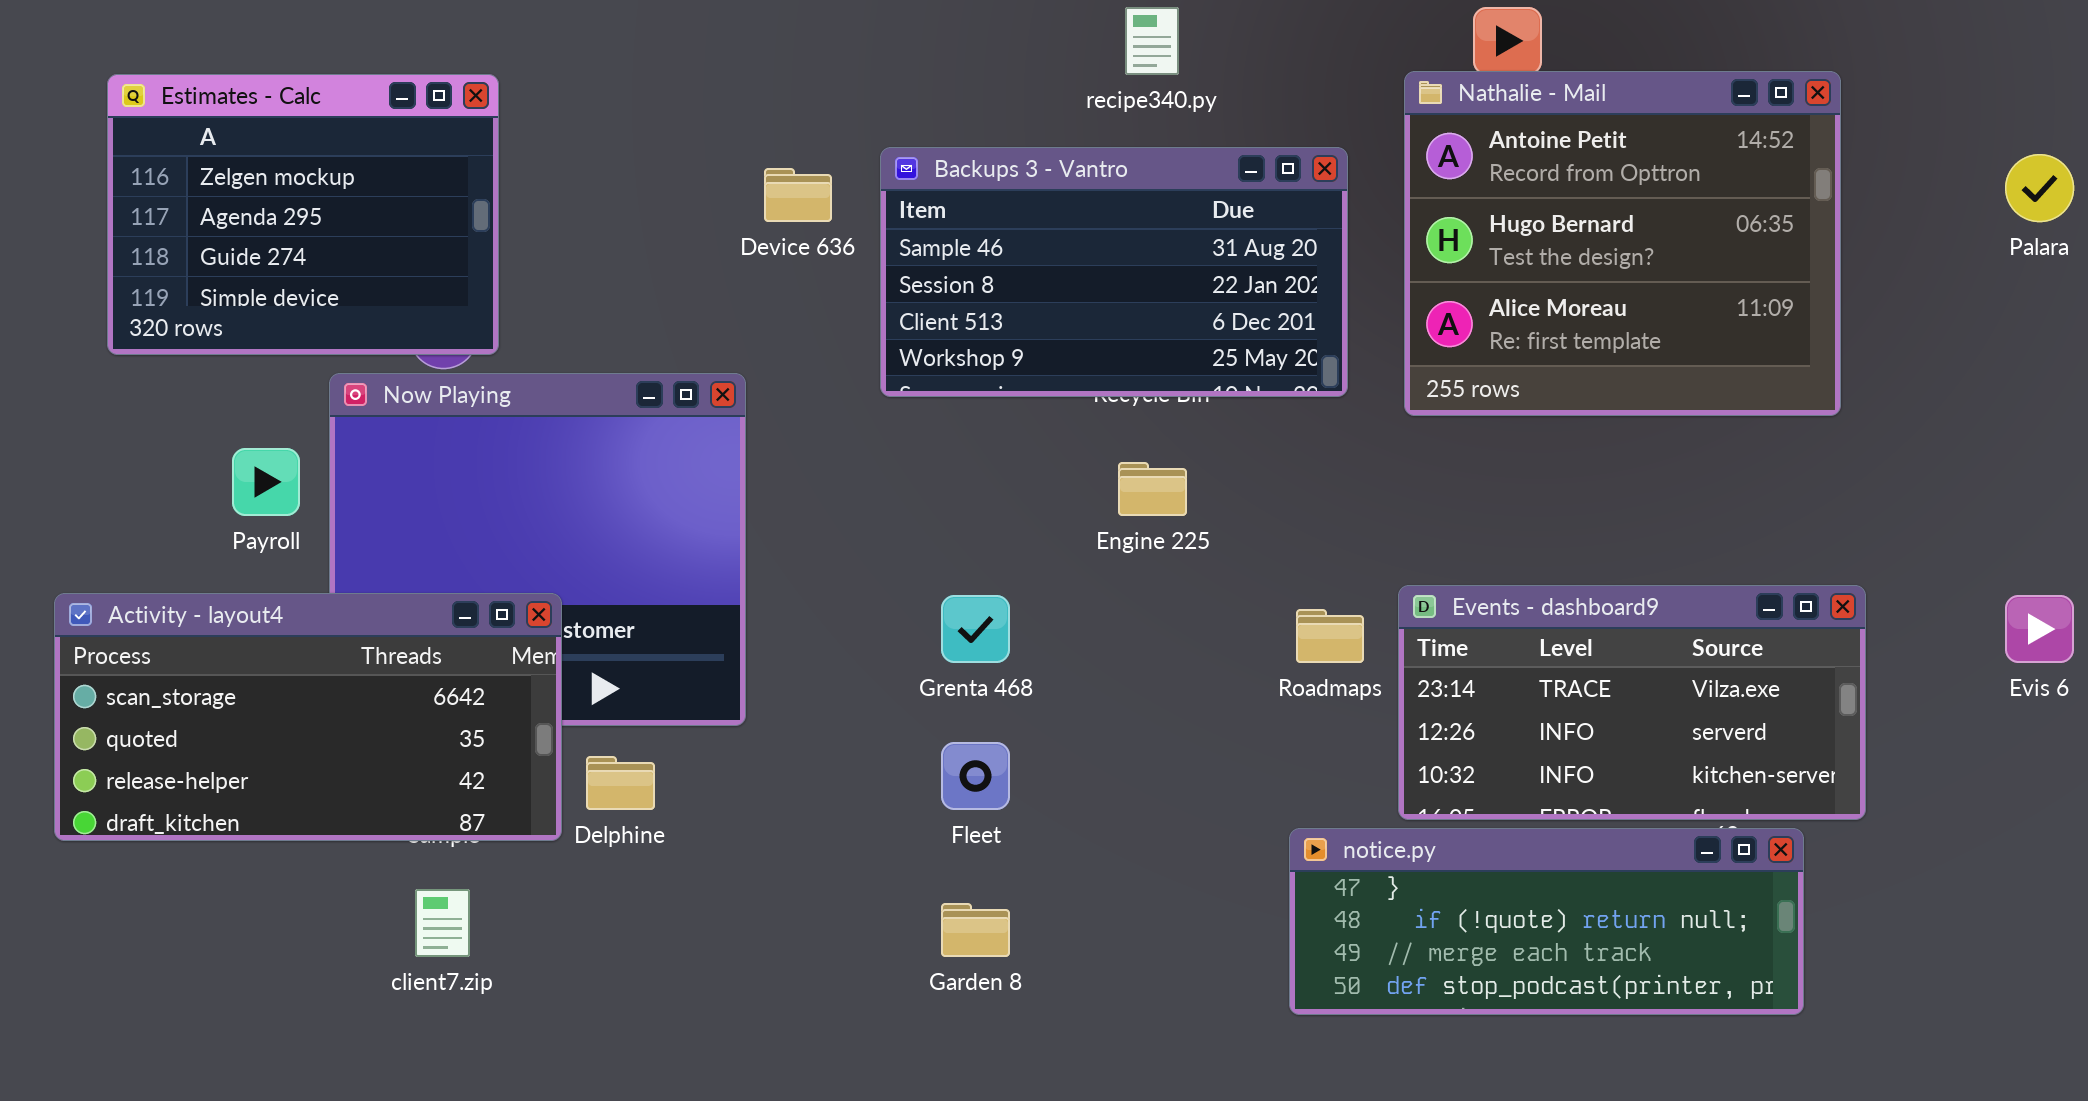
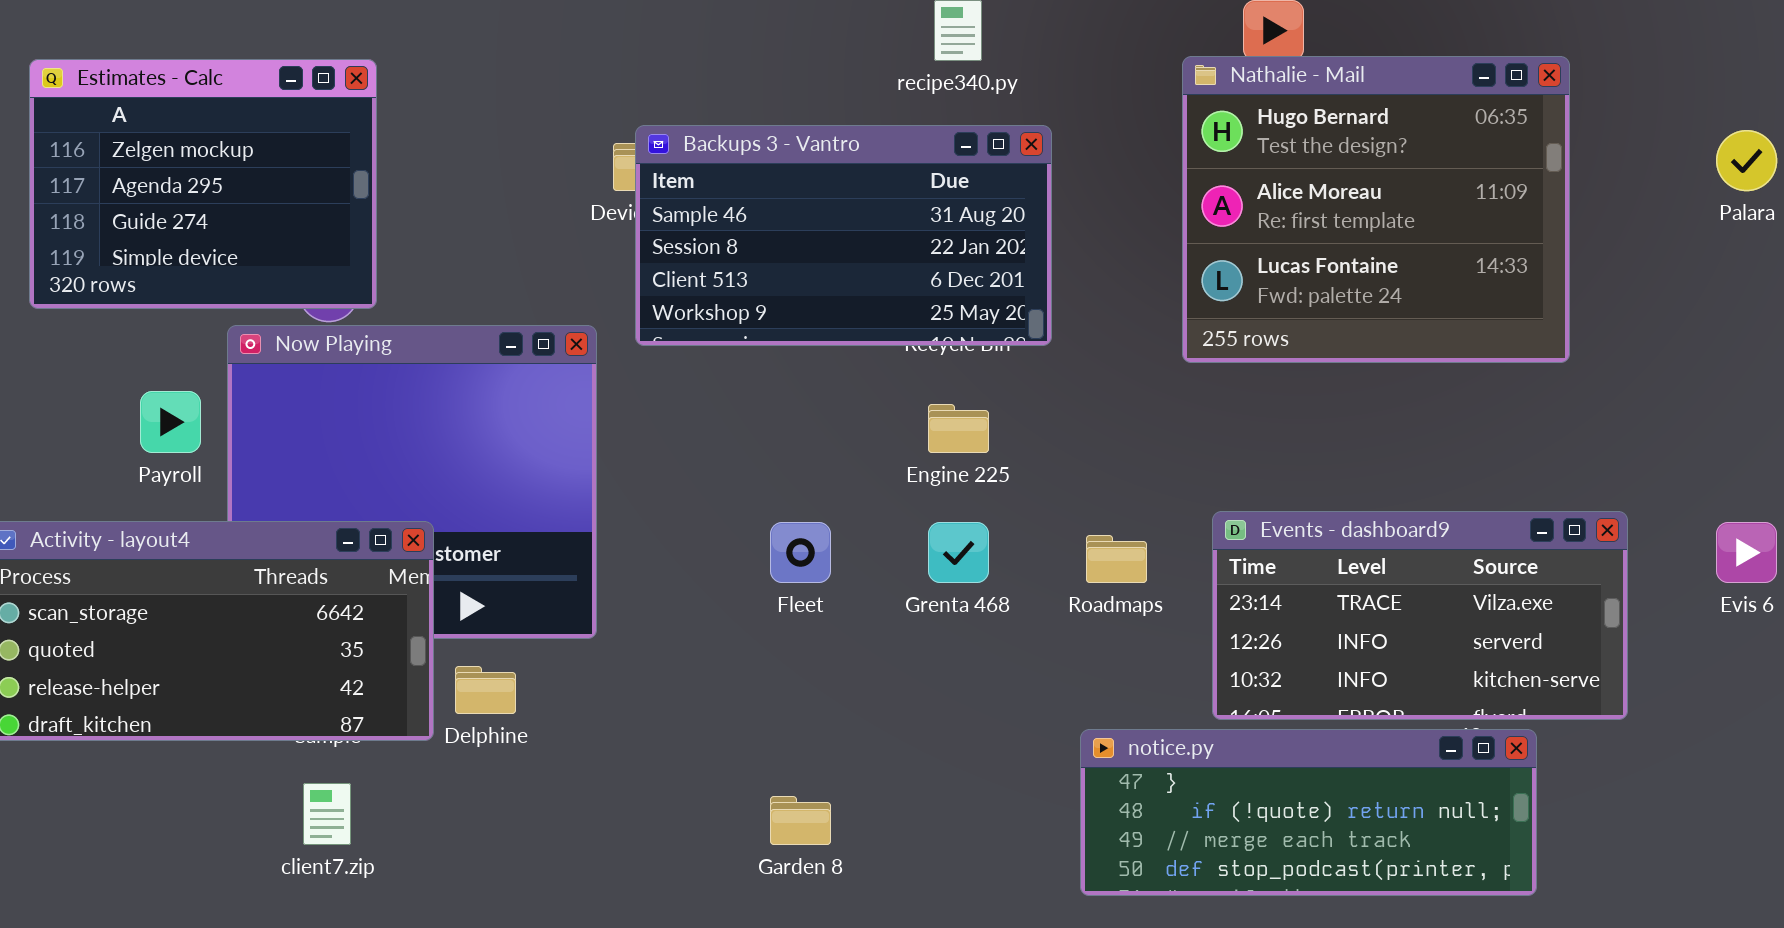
Nathalie - Mail: [1404,71,1841,416] -> [1182,56,1570,363], scrolled down 1 row
Backups 3 - Vantro: [880,147,1348,397] -> [635,125,1052,346], moved
Events - dashboard9: [1398,585,1866,820] -> [1212,511,1628,720], moved
Grenta 468: [941,595,1010,663] -> [928,522,989,583], moved
Fleet: [941,742,1010,810] -> [770,522,831,583], moved

